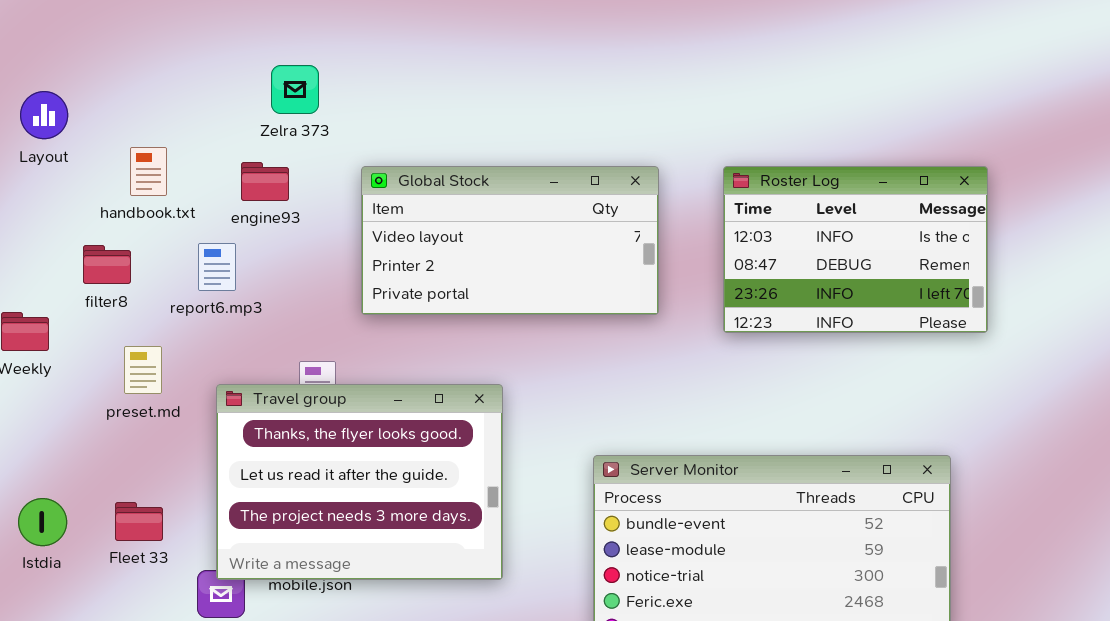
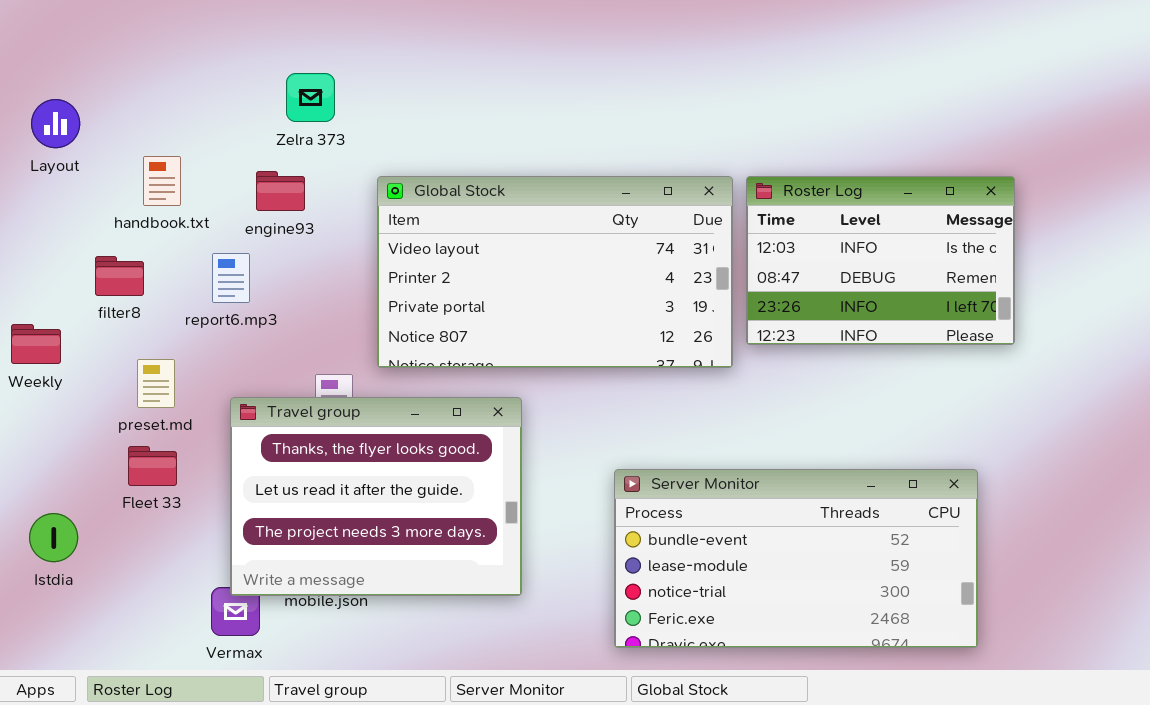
Global Stock: [361,166,659,315] -> [377,176,733,368], resized
Fleet 33: [115,502,163,541] -> [128,446,177,486], moved

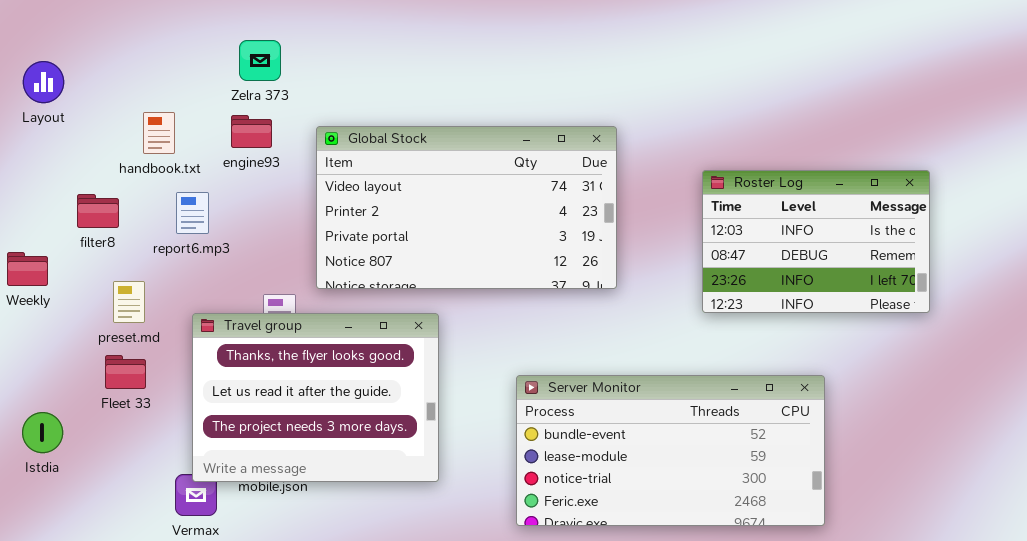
handbook.txt: [143,156,181,206] -> [143,112,175,154], moved
engine93: [256,171,305,211] -> [231,115,272,148], moved
Roster Log: [746,176,1015,345] -> [702,170,930,313], moved

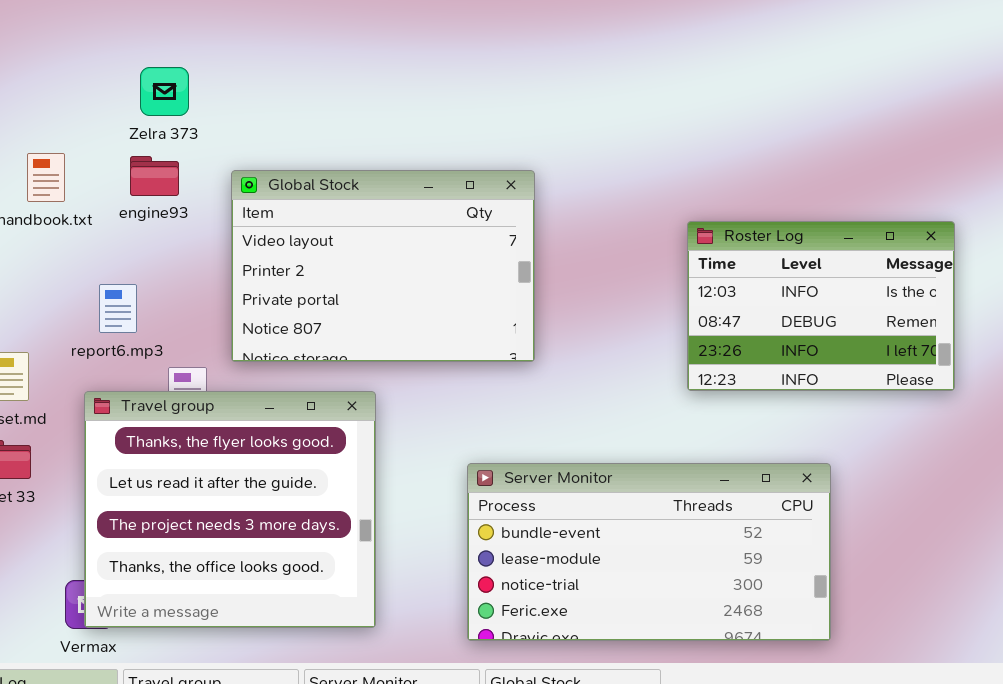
Global Stock: [316,126,617,289] -> [231,170,535,362], resized
report6.mp3: [176,192,209,234] -> [99,284,137,333], moved
Travel group: [192,313,439,482] -> [84,391,376,628], resized

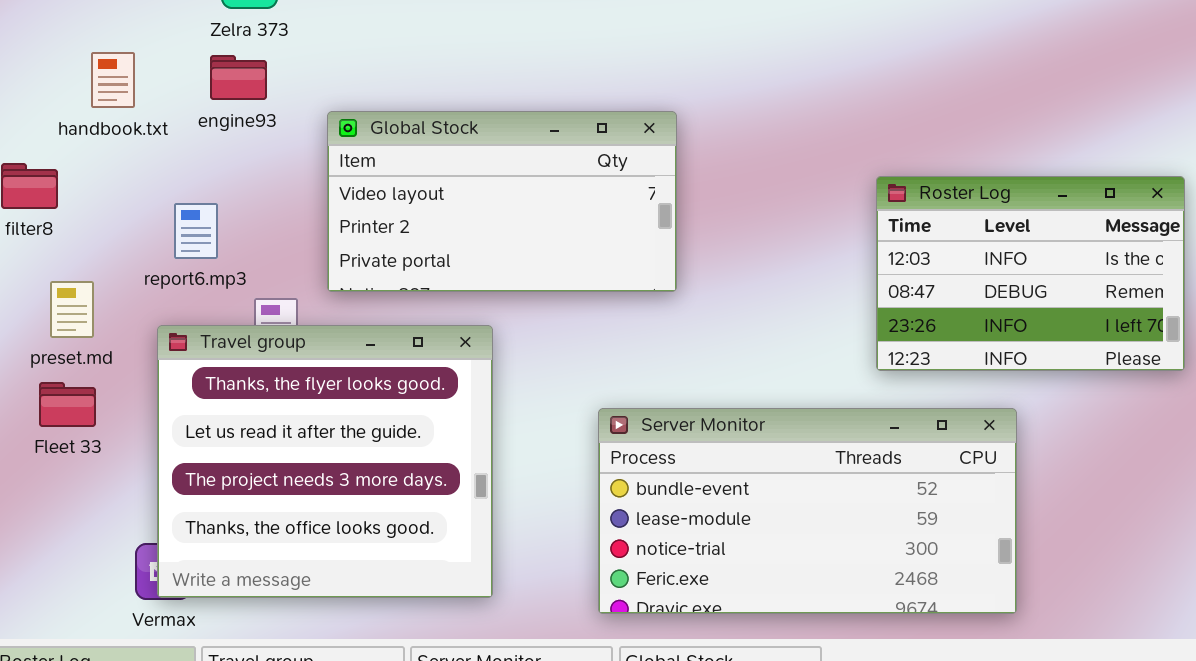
Global Stock: [231,170,535,362] -> [327,111,677,292], resized
Roster Log: [687,221,955,391] -> [876,176,1185,371], moved

